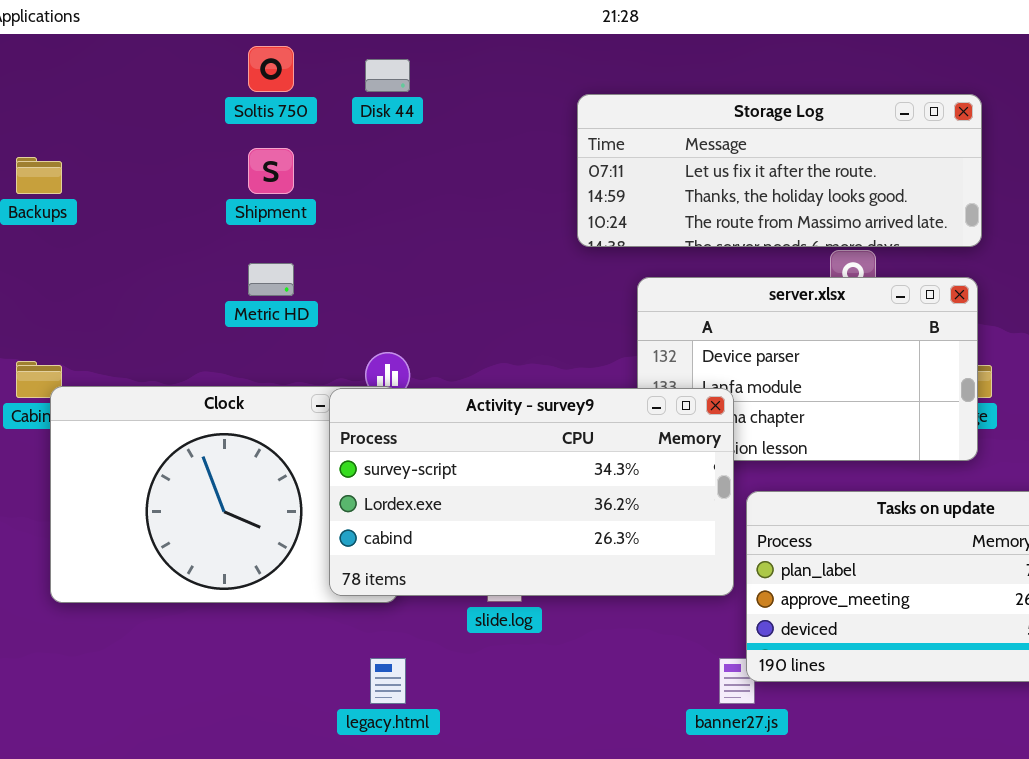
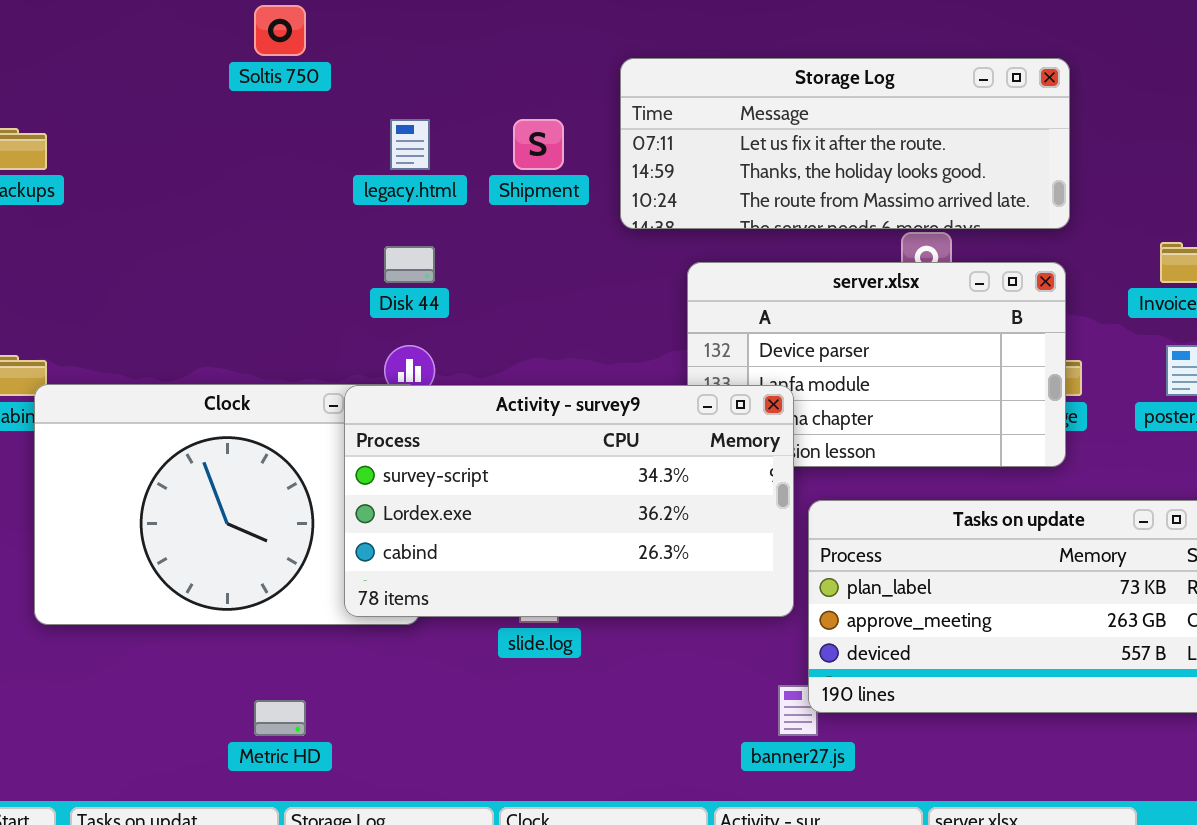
Disk 44: [365,59,410,92] -> [384,246,435,283], moved
Shipment: [248,148,294,194] -> [513,119,564,170], moved
Metric HD: [248,263,294,296] -> [254,700,306,736], moved
legacy.html: [370,658,406,704] -> [390,119,430,170], moved

